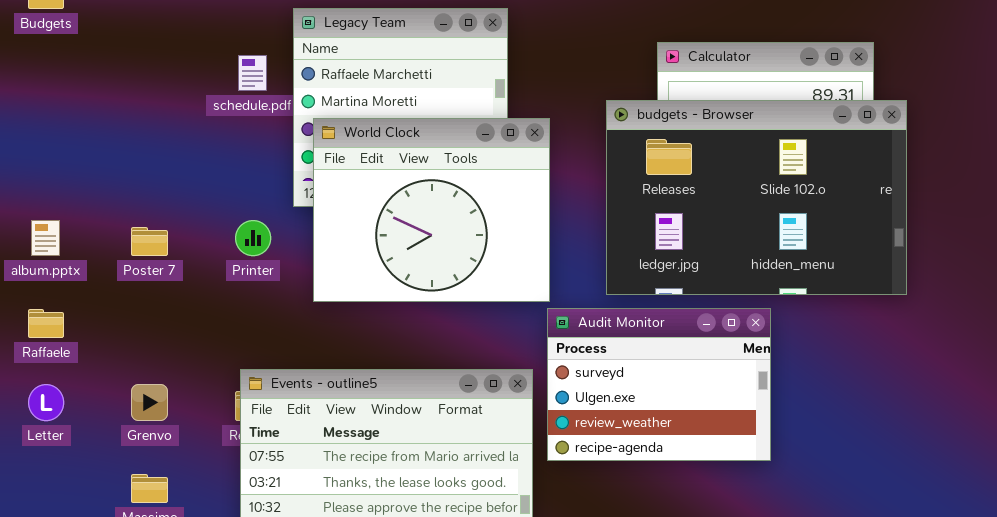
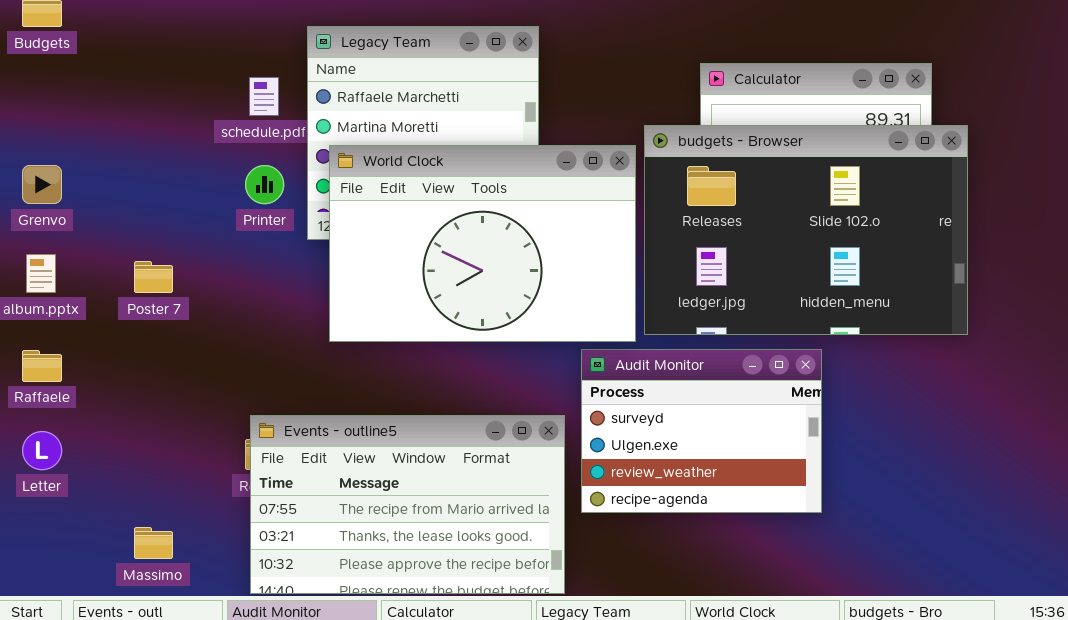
World Clock: [313,118,550,302] -> [329,145,636,342], resized
Printer: [235,220,271,256] -> [245,165,284,204], moved
Grenvo: [131,384,168,421] -> [22,165,62,204], moved

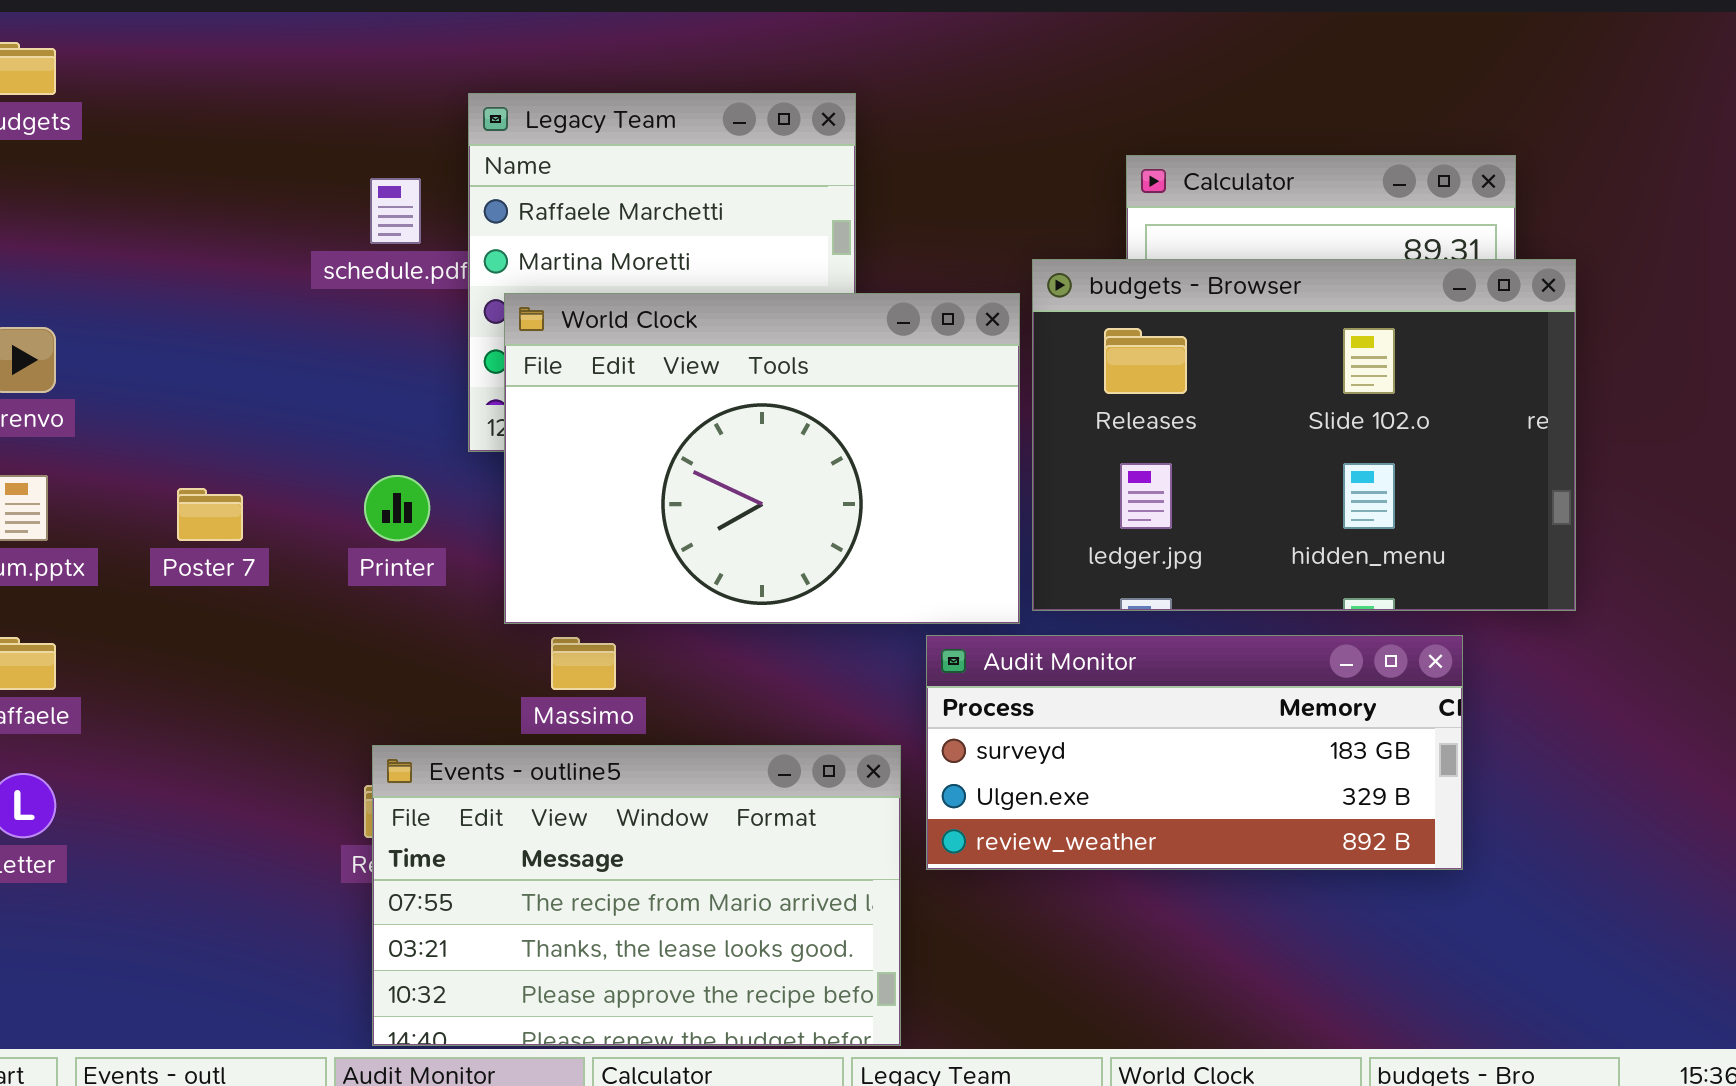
Printer: [245,165,284,204] -> [364,475,430,541], moved
Audit Monitor: [581,349,822,513] -> [926,635,1463,870], resized
Massimo: [134,527,173,559] -> [551,637,616,690], moved

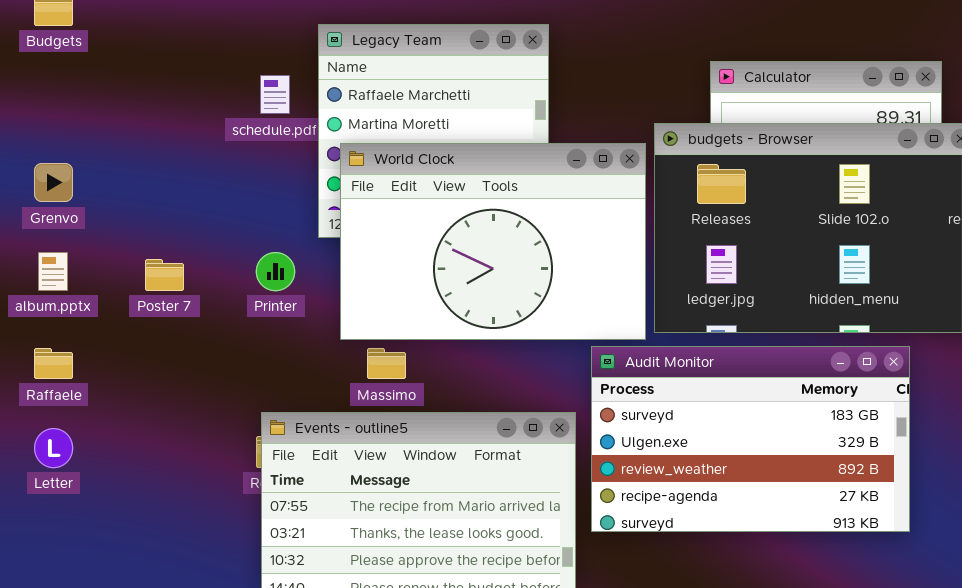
Audit Monitor: [926,635,1463,870] -> [591,346,910,532], resized

